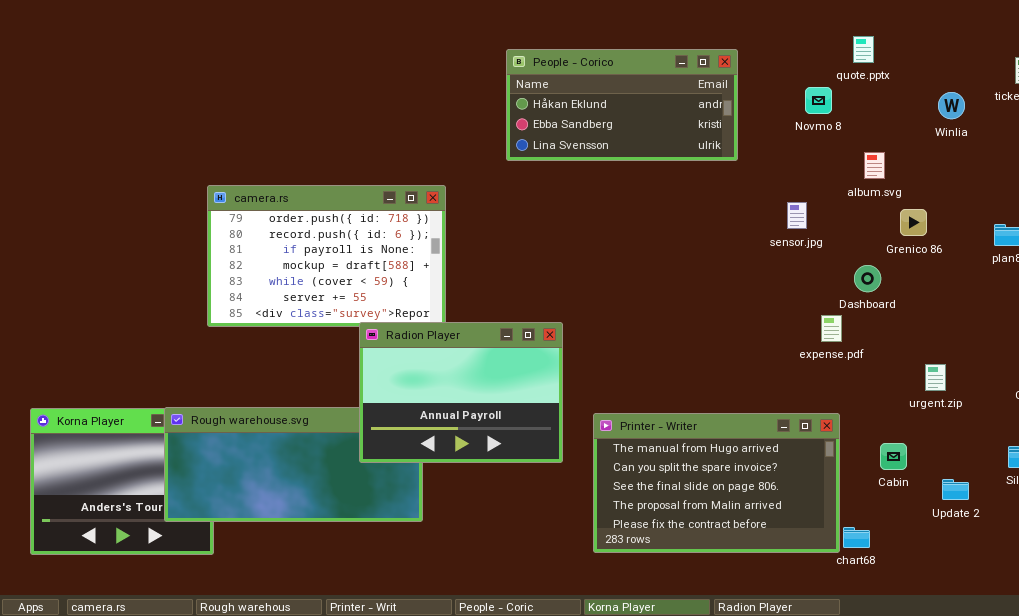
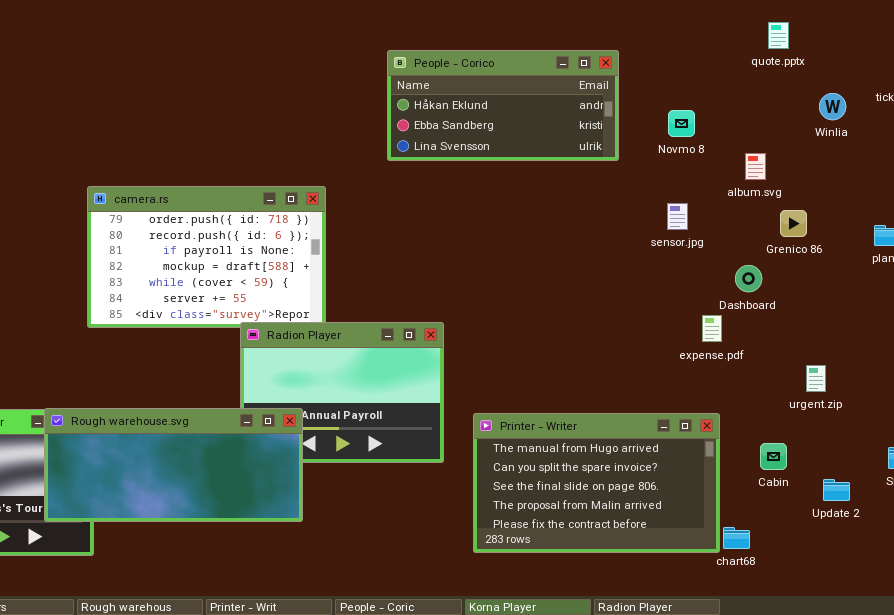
quote.pptx: [853,36,874,63] -> [768,22,789,49], moved
Novmo 8: [805,87,832,114] -> [668,110,695,137], moved
Rough warehouse.svg: [164,407,423,522] -> [44,408,303,522], raised

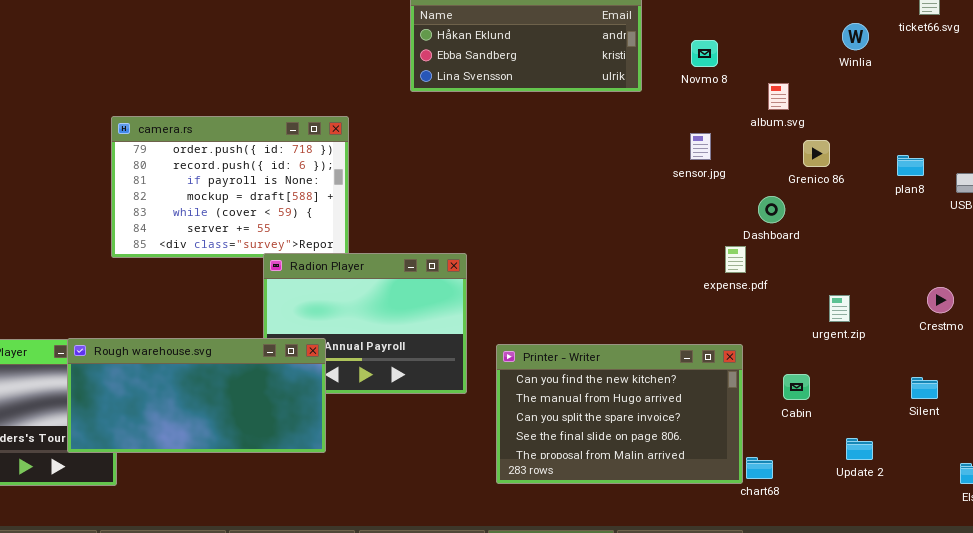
Printer - Writer: [473,413,720,553] -> [496,344,743,484], scrolled up 1 row
Update 2: [823,479,850,501] -> [846,438,873,460], moved

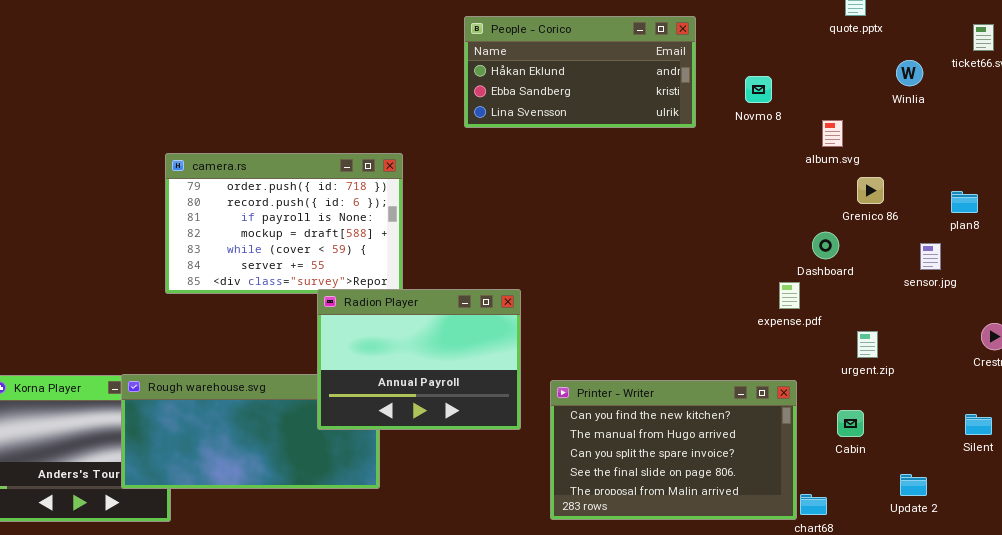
sensor.jpg: [690,133,711,160] -> [920,243,941,270], moved
Radion Player: [263,253,467,394] -> [317,289,521,430], raised
urgent.zip: [829,295,850,322] -> [857,331,878,358], moved

